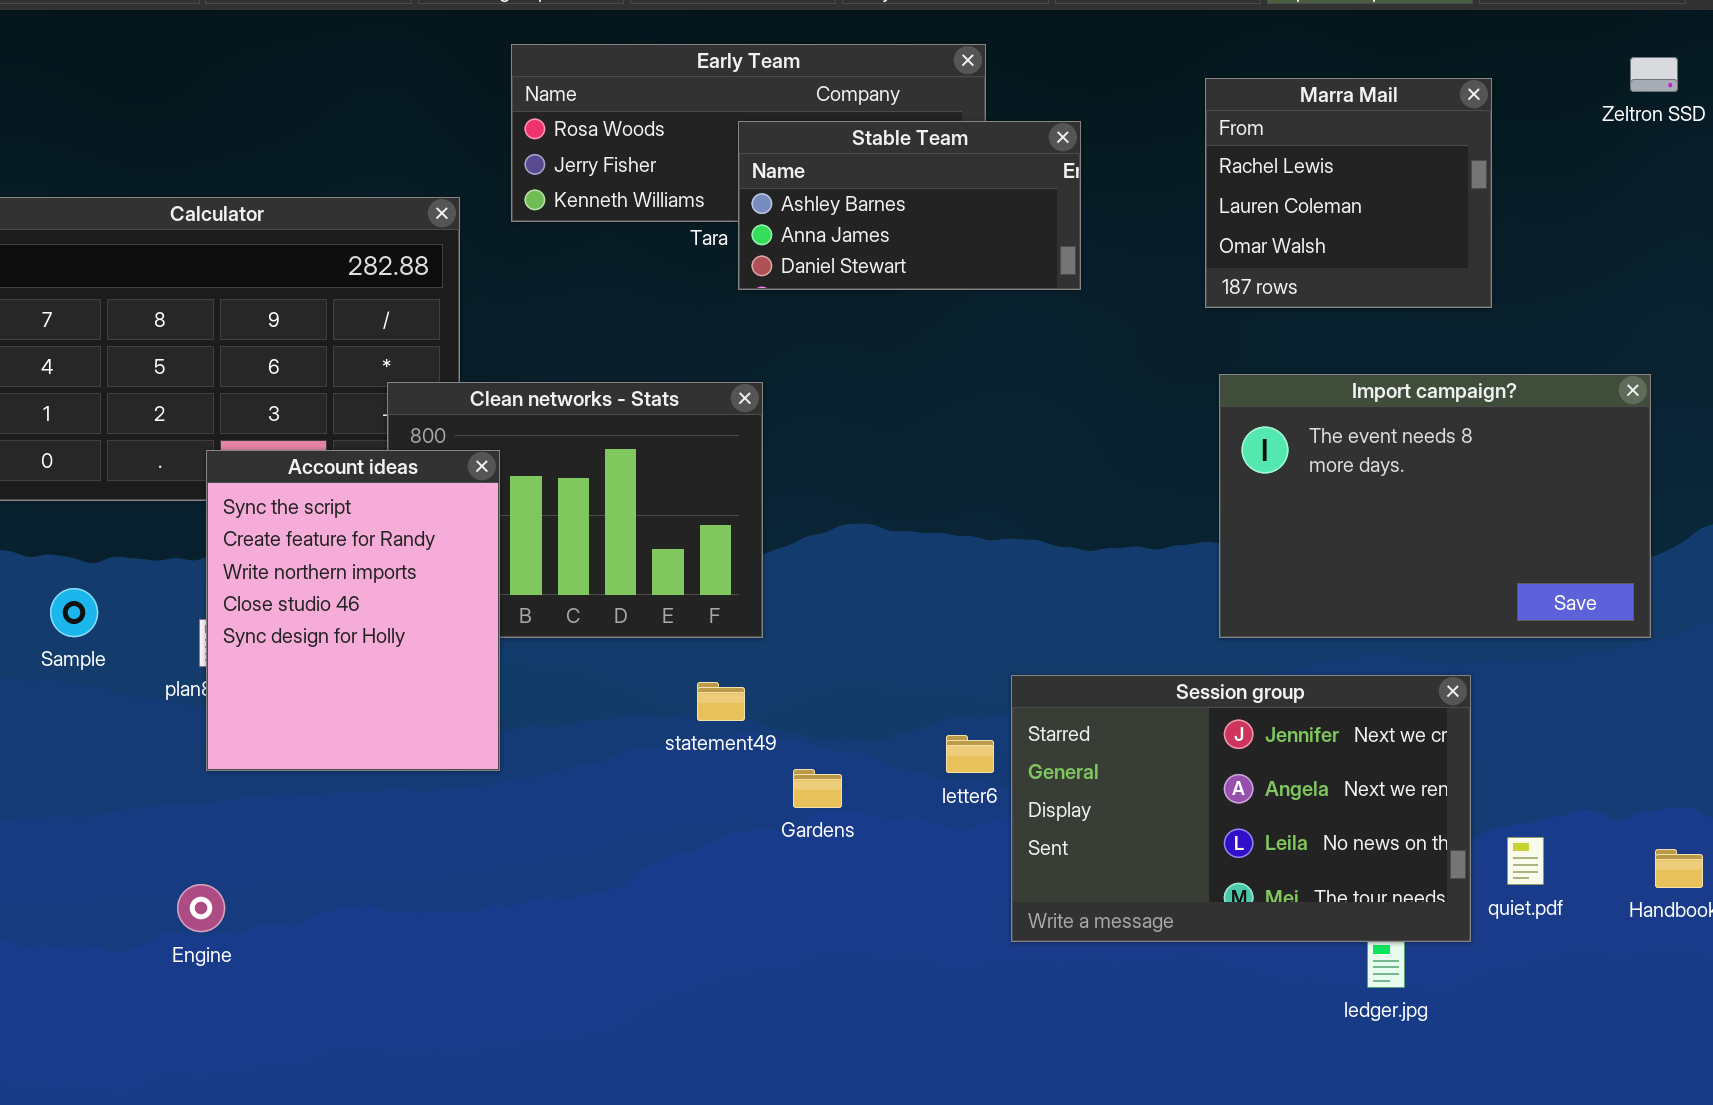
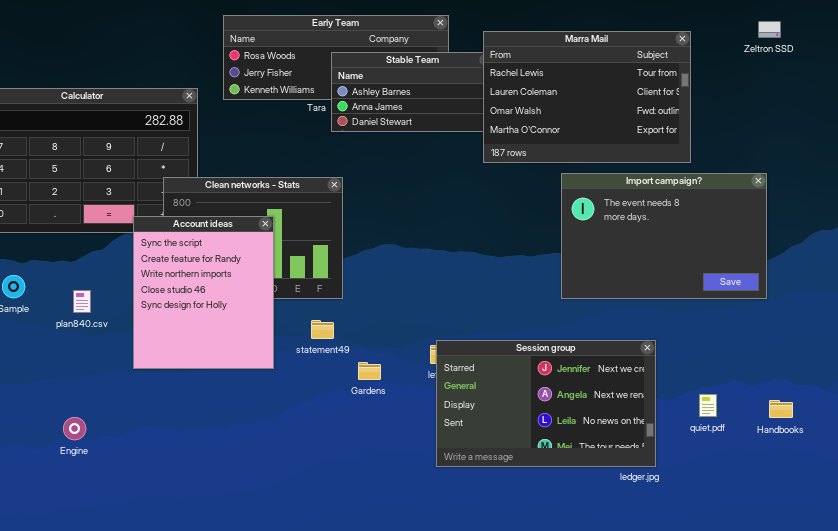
Marra Mail: [1205,78,1492,308] -> [483,31,691,163], resized
Account ideas: [206,450,500,771] -> [133,216,274,369], moved
Session group: [1011,675,1471,942] -> [436,340,656,467], moved

